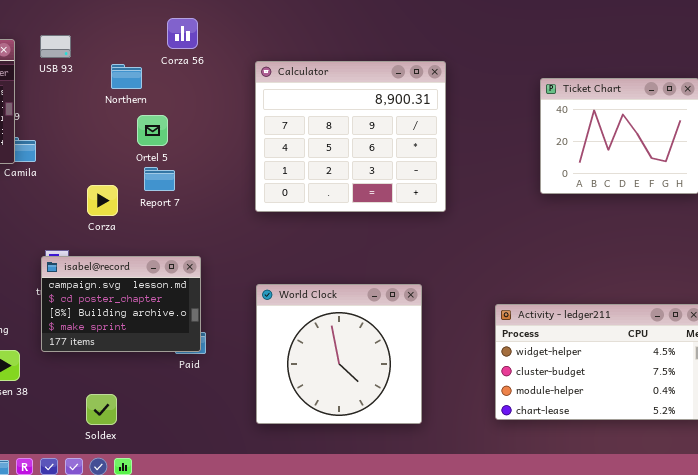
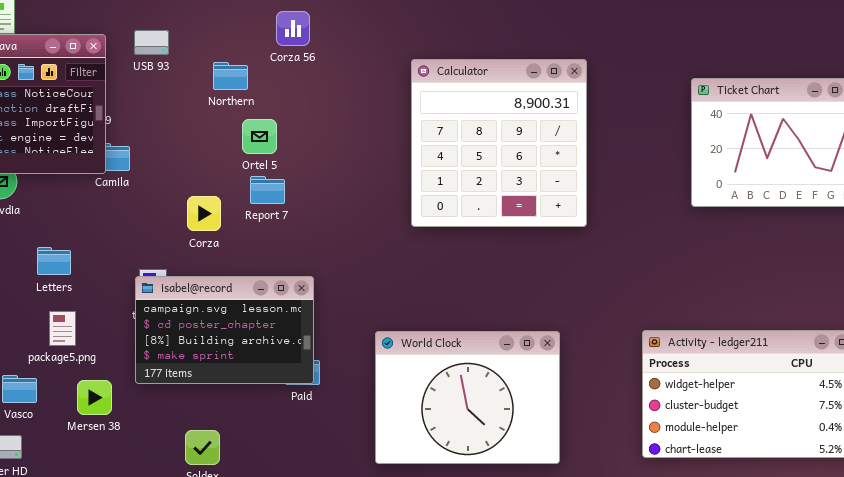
Calculator: [255,61,446,212] -> [411,59,587,227], resized
World Clock: [256,284,422,424] -> [375,331,560,464], resized

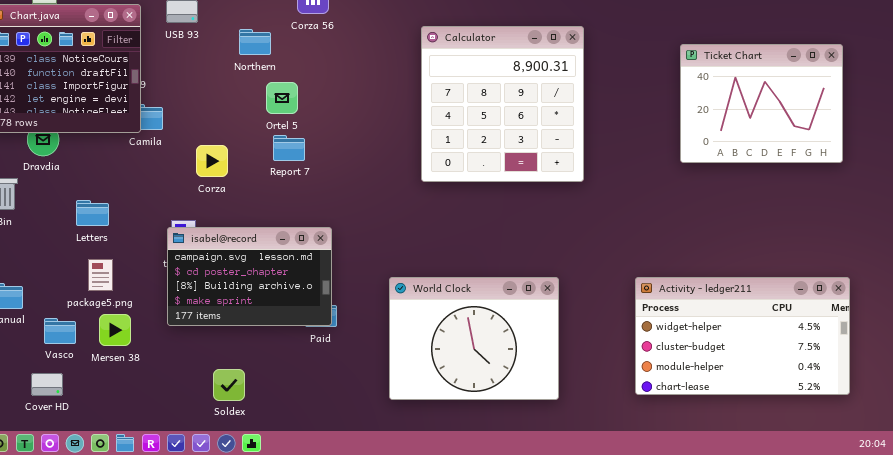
Corza: [187,196,221,231] -> [196,145,228,177], moved
Mersen 38: [77,380,112,415] -> [99,314,131,346], moved

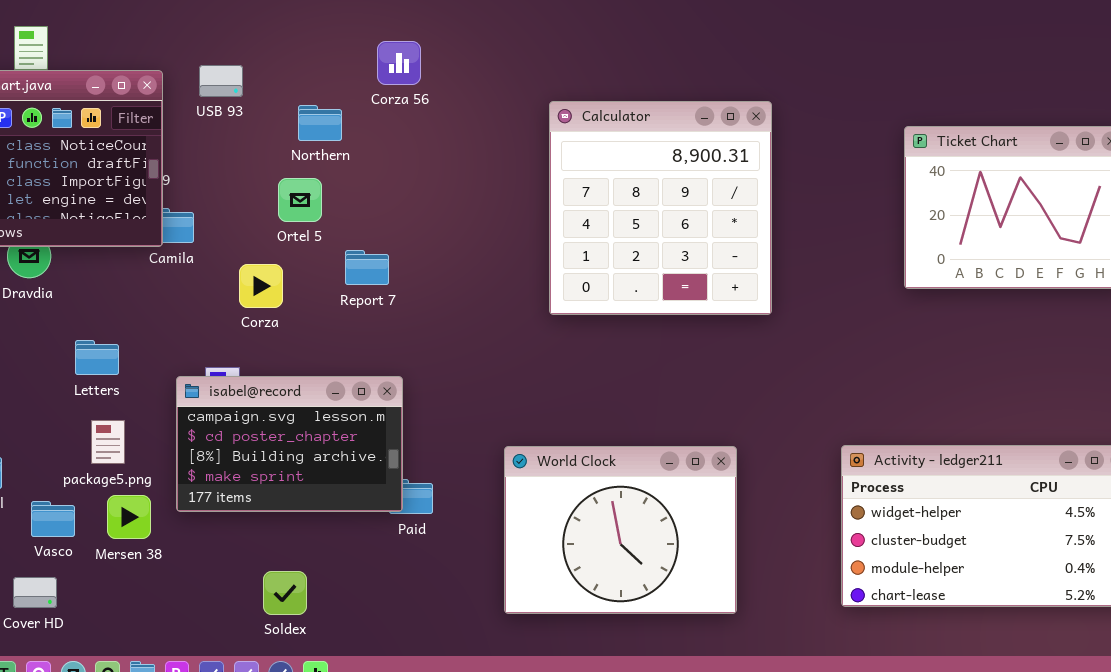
Ortel 5: [266,82,298,114] -> [278,178,322,222], moved
isabel@record: [167,227,332,326] -> [176,376,403,512], moved

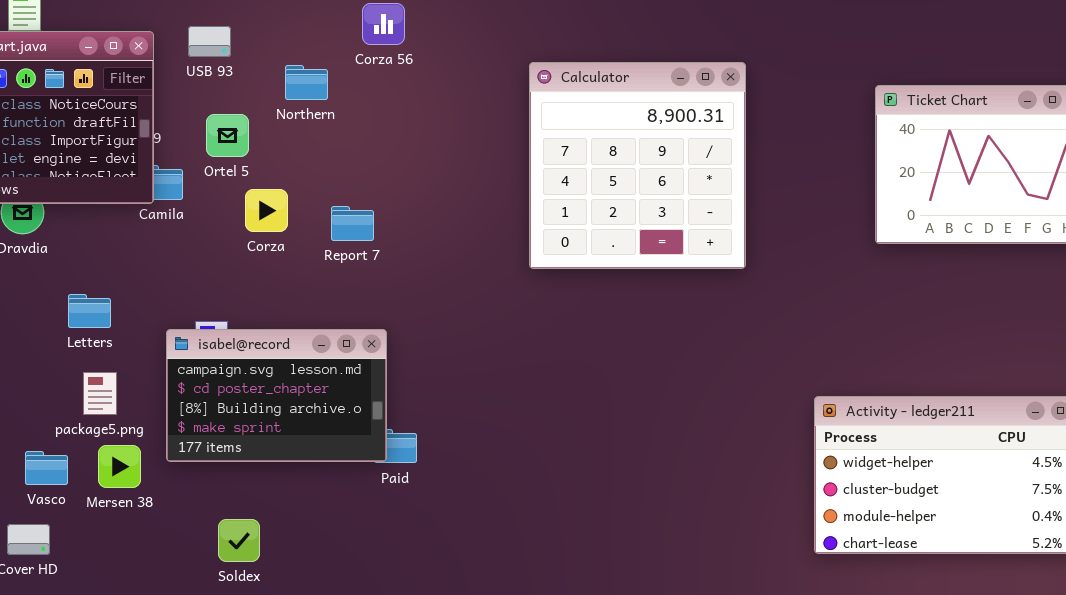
Ortel 5: [278,178,322,222] -> [206,114,249,157], moved
Corza: [239,264,283,308] -> [245,189,288,232], moved
World Clock: [504,446,737,614] -> none, closed
Soldex: [263,571,307,615] -> [218,519,260,562], moved

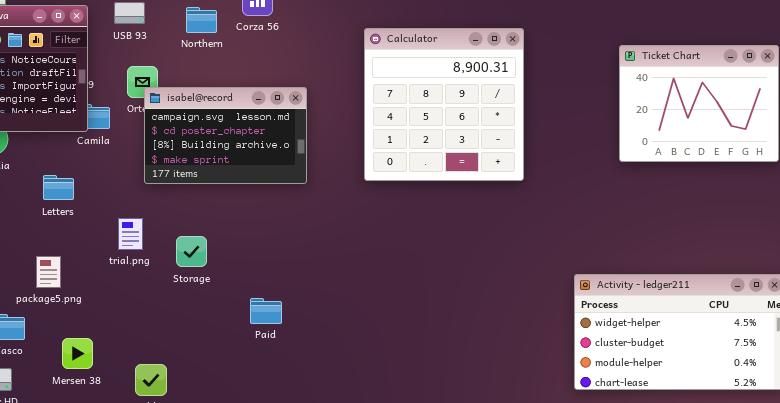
Northern: [285,65,328,100] -> [186,7,217,33], moved
Letters: [68,294,111,328] -> [43,175,74,200], moved
isabel@record: [166,329,387,462] -> [144,87,307,184], moved
Mersen 38: [98,445,141,488] -> [62,338,93,369], moved

